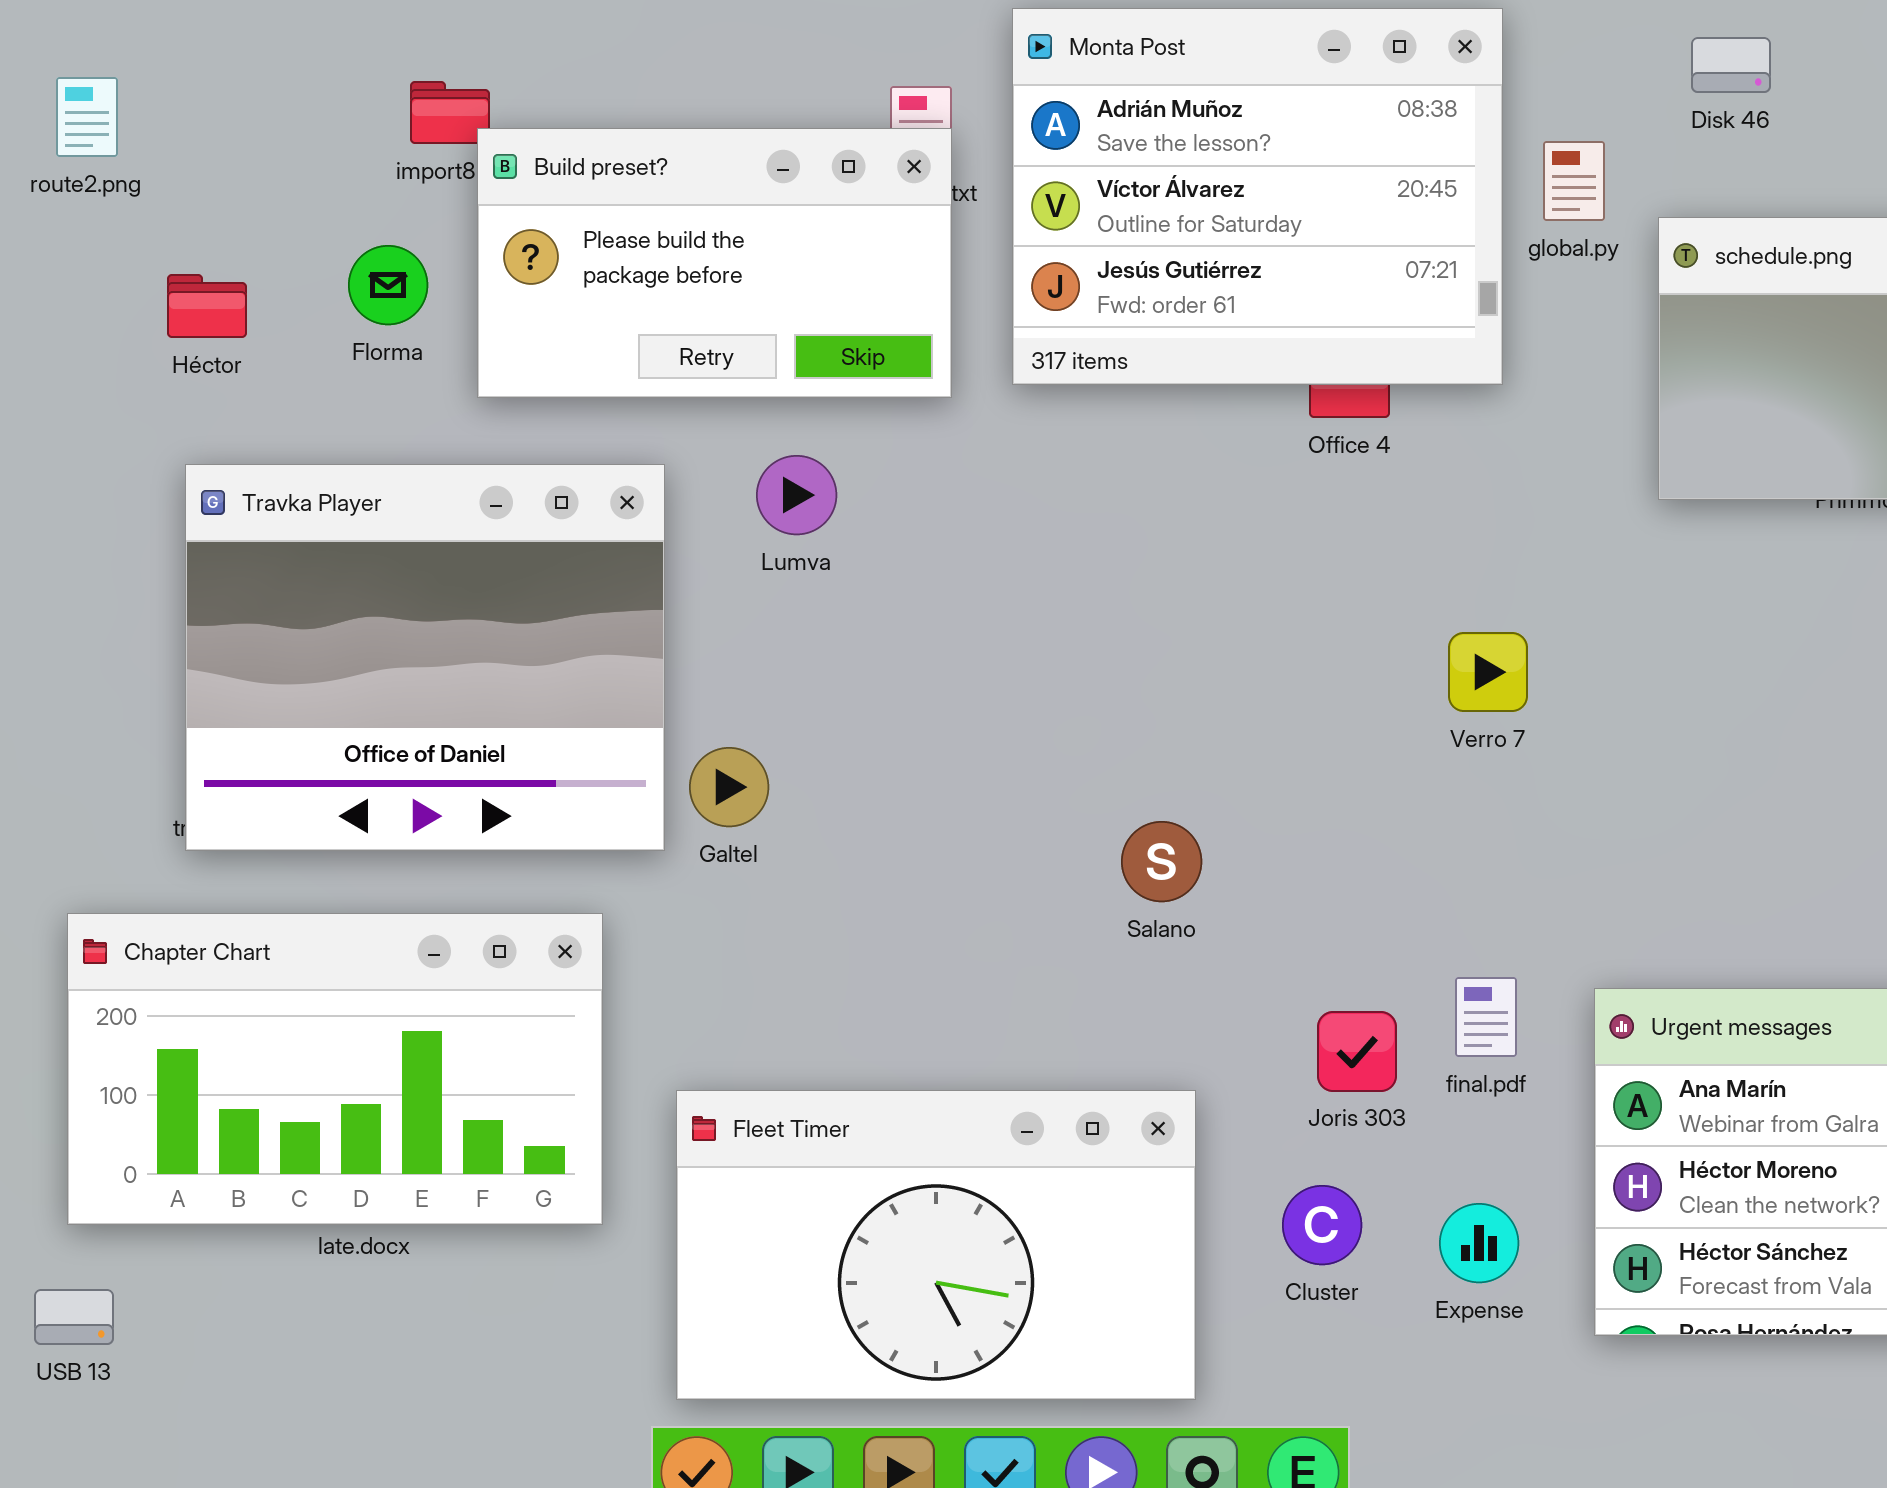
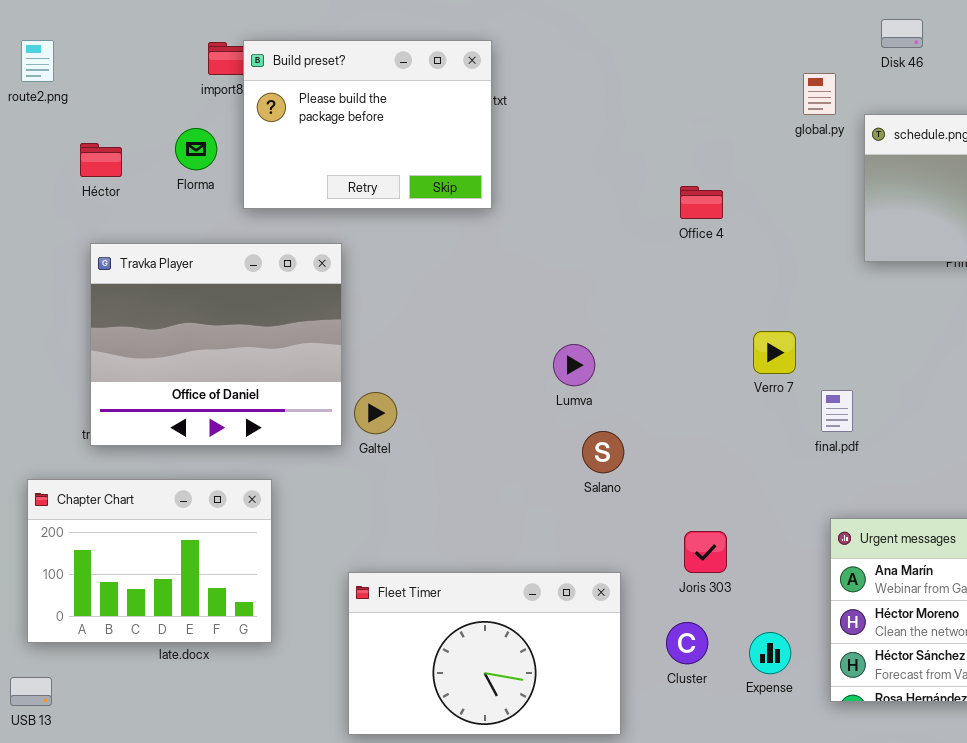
Monta Post: [1012,8,1503,385] -> none, closed
Build preset?: [477,128,952,398] -> [243,40,492,209], resized
Lumva: [756,455,837,535] -> [553,344,595,386], moved
Chapter Chart: [67,913,603,1225] -> [27,479,272,643], resized
final.pdf: [1455,977,1517,1057] -> [821,390,853,432], moved

